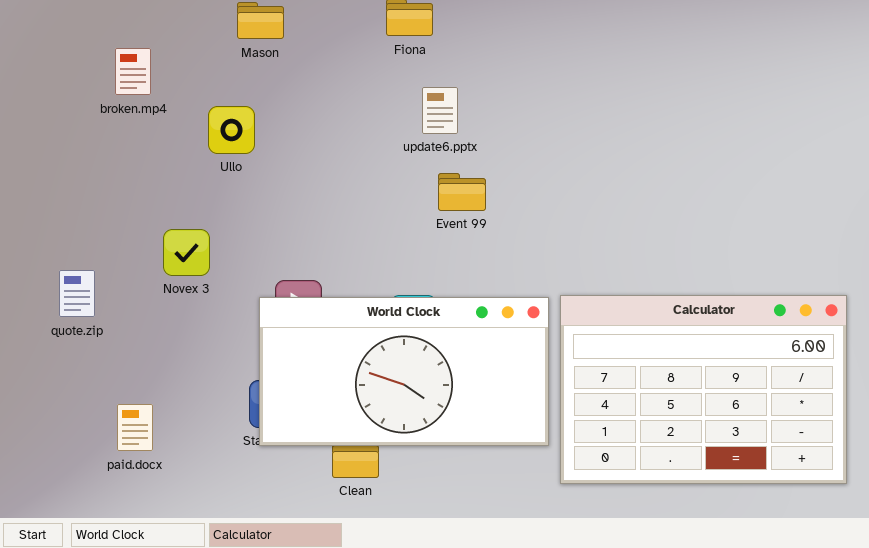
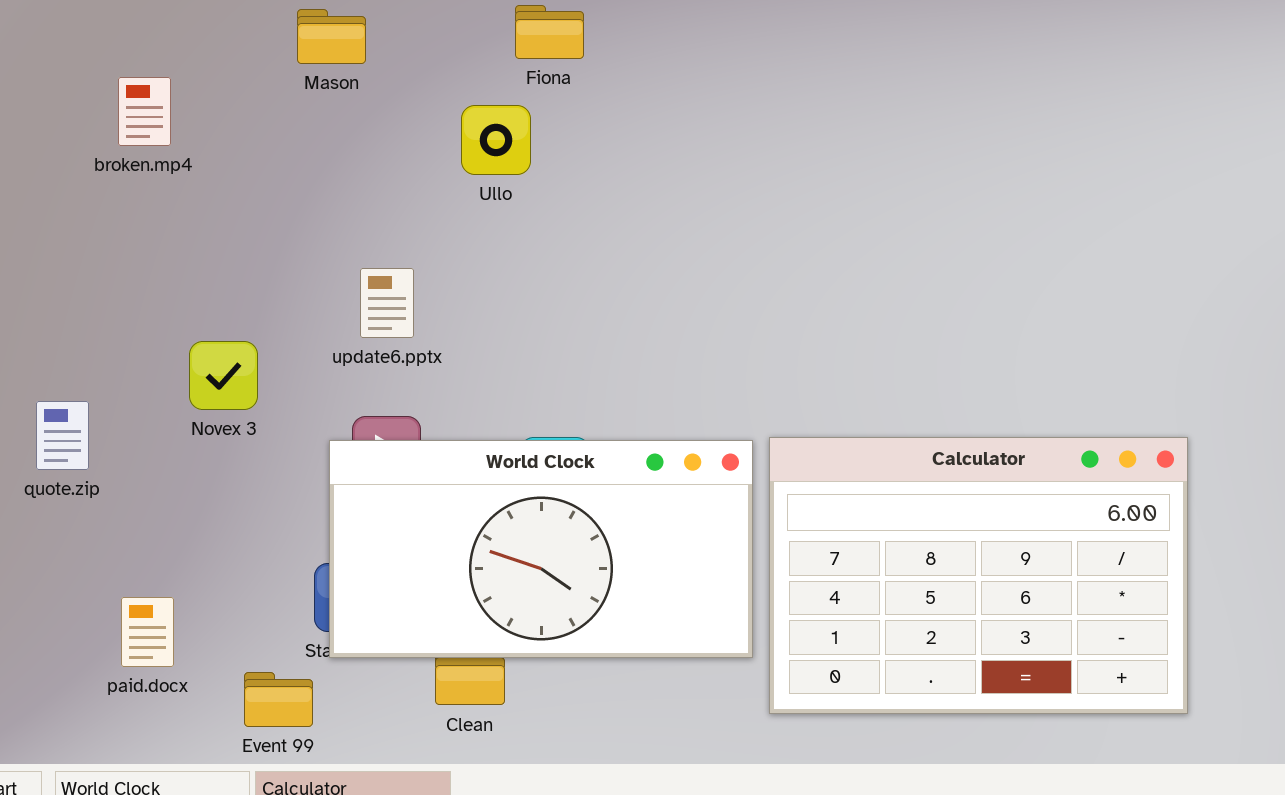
update6.pptx: [422,87,458,134] -> [360,268,414,338], moved
Ullo: [208,106,255,154] -> [461,105,531,175], moved
Event 99: [438,173,486,211] -> [244,672,313,727], moved

